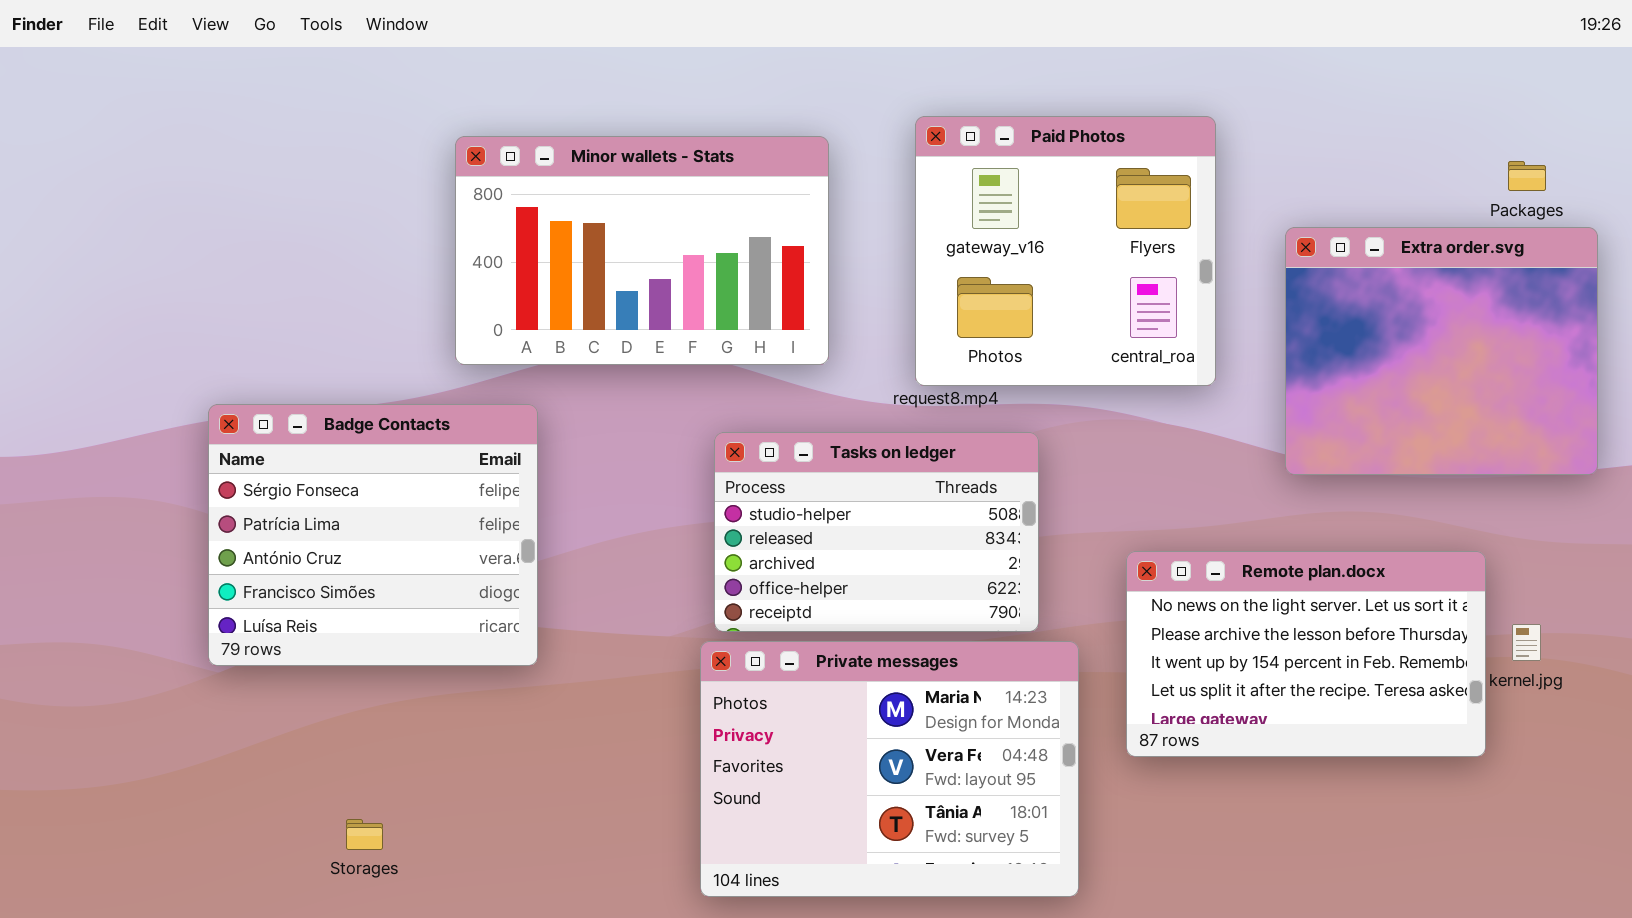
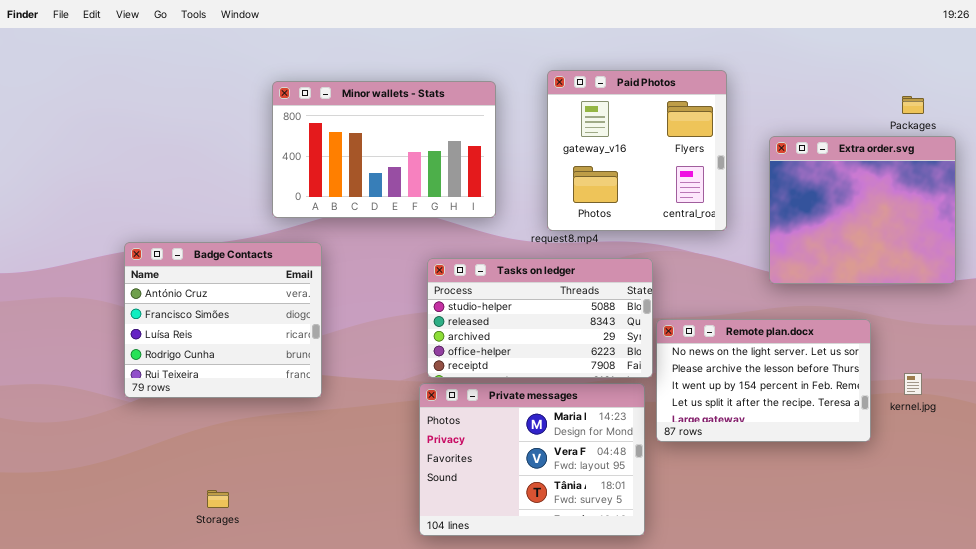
Badge Contacts: [208,404,538,666] -> [124,242,322,398], scrolled down 2 rows
Tasks on ledger: [714,432,1039,632] -> [427,258,653,378], resized
Remote plan.docx: [1126,551,1486,757] -> [656,319,871,442], moved

